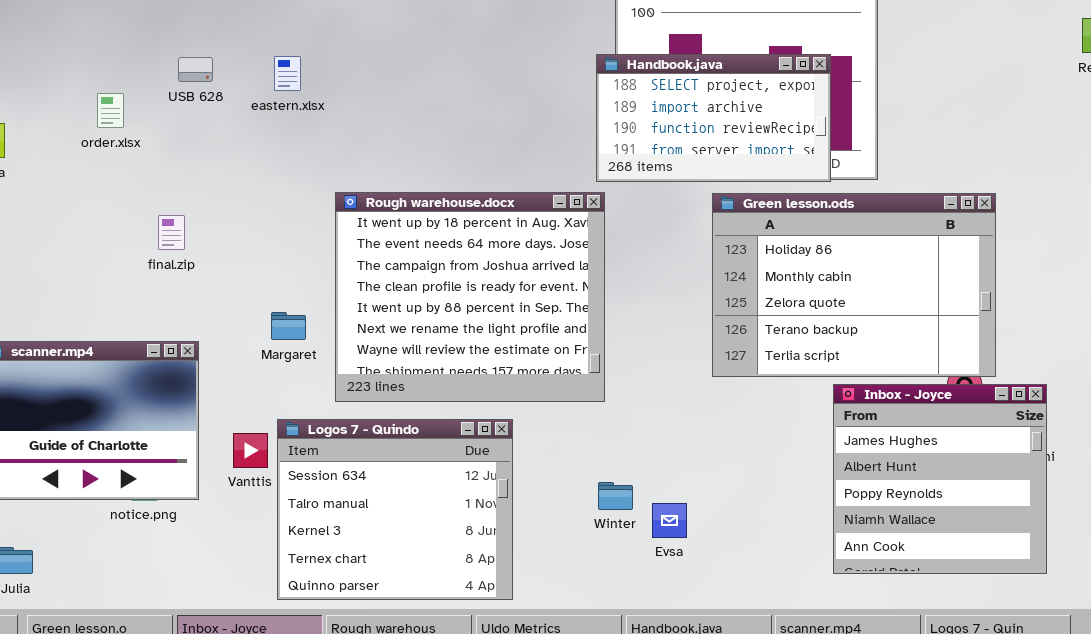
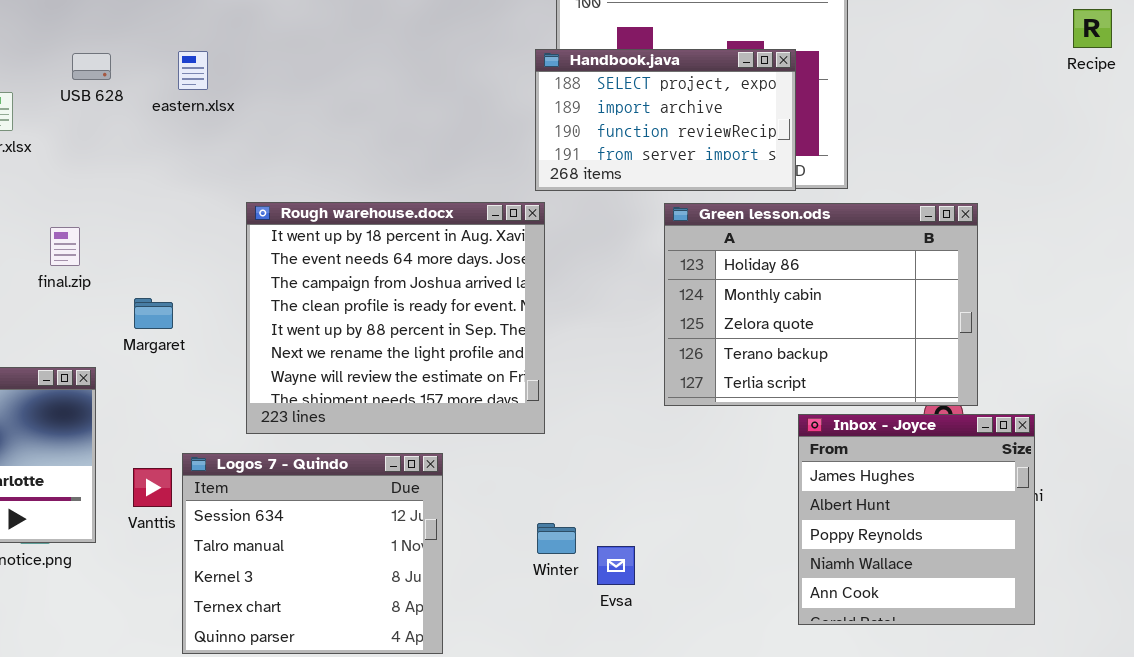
Margaret: [271,312,306,340] -> [134,298,173,329], moved

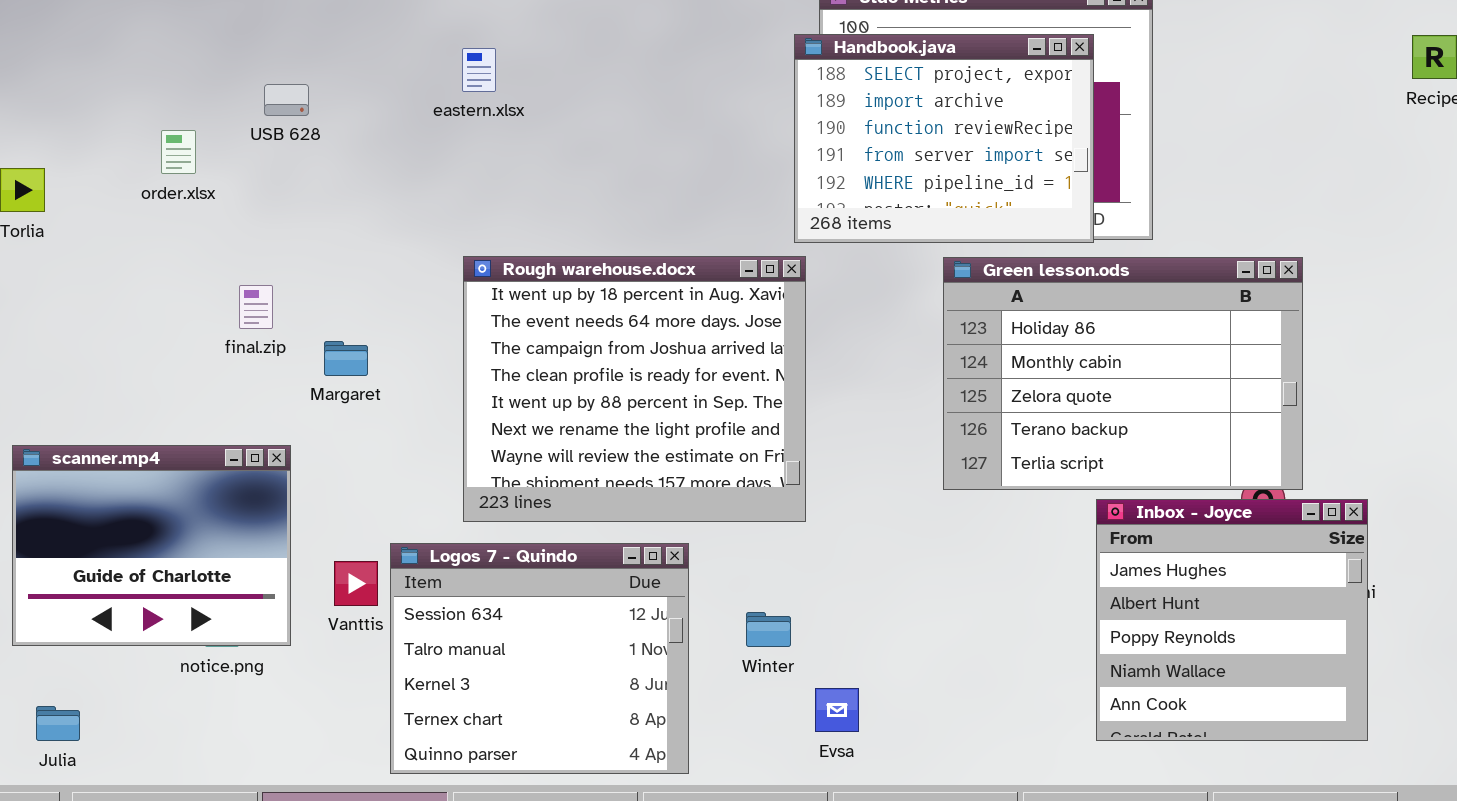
Handbook.java: [535,49,796,191] -> [794,34,1094,243], resized
eastern.xlsx: [178,51,208,90] -> [462,48,496,92], moved
Margaret: [134,298,173,329] -> [324,341,368,376], moved
Winter: [537,523,576,554] -> [746,612,791,647], moved
Evsa: [597,546,635,585] -> [815,688,859,732], moved

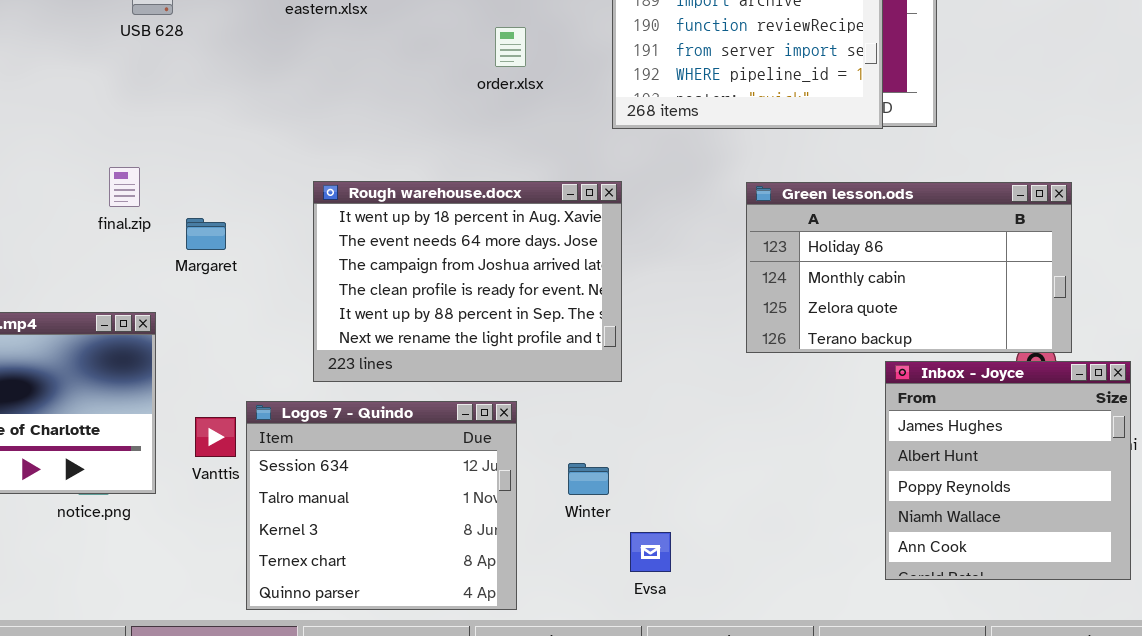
order.xlsx: [161,130,196,174] -> [495,27,526,67], moved
Rough warehouse.docx: [463,256,806,522] -> [313,181,622,382], resized
Green lesson.ods: [943,257,1303,490] -> [746,182,1072,353], resized

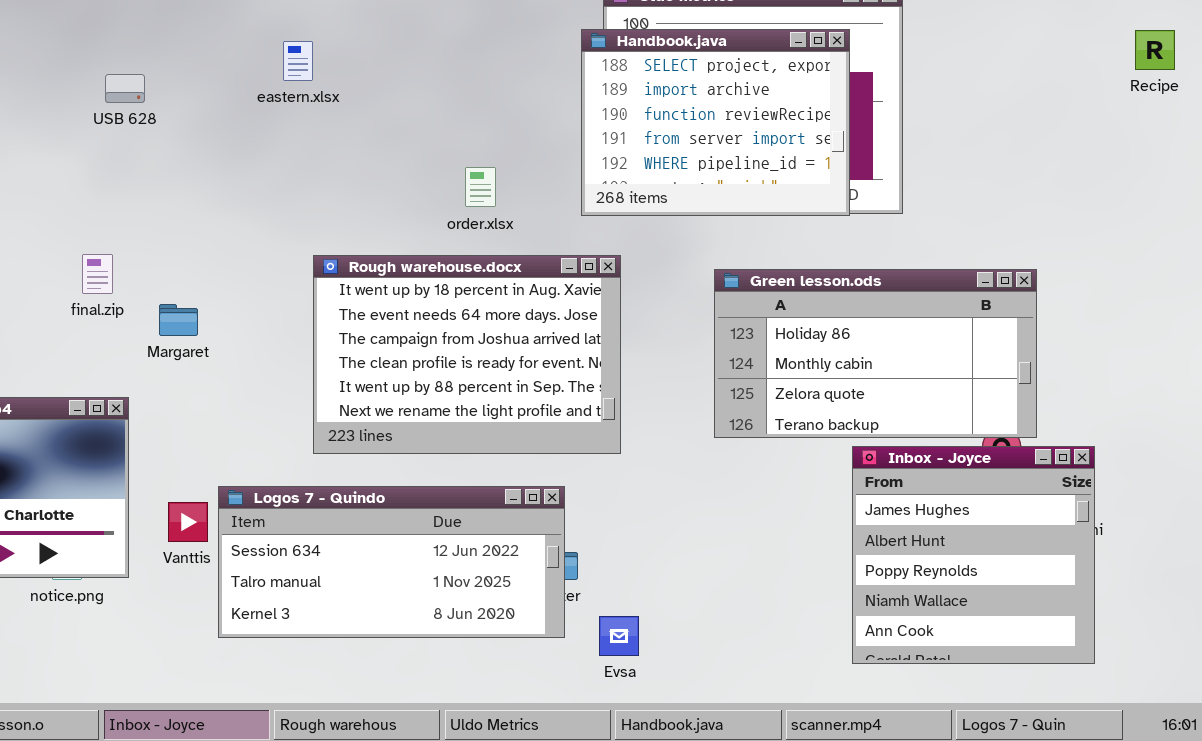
order.xlsx: [495,27,526,67] -> [465,167,496,207], moved
Rough warehouse.docx: [313,181,622,382] -> [313,255,621,454], moved
Logos 7 - Quindo: [246,401,517,610] -> [218,486,565,638], resized

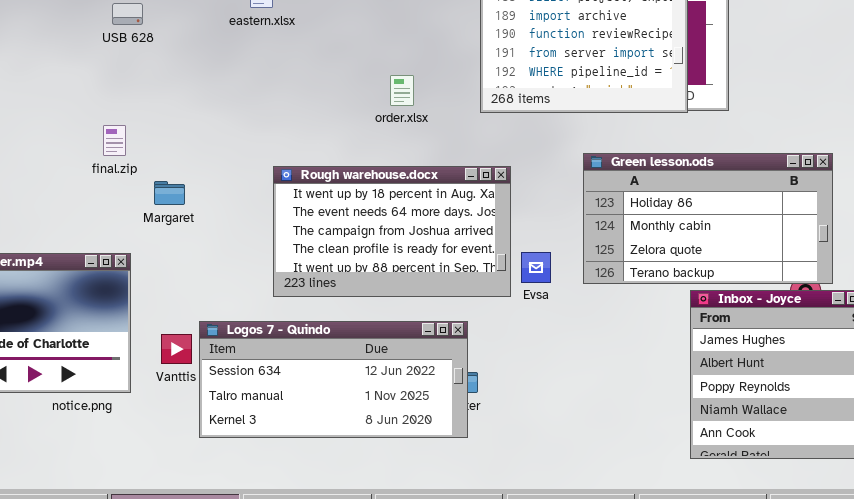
final.zip: [82,254,113,294] -> [103,125,126,156], moved
Rough warehouse.docx: [313,255,621,454] -> [273,166,511,297], resized
Evsa: [599,616,639,656] -> [521,252,551,283], moved

